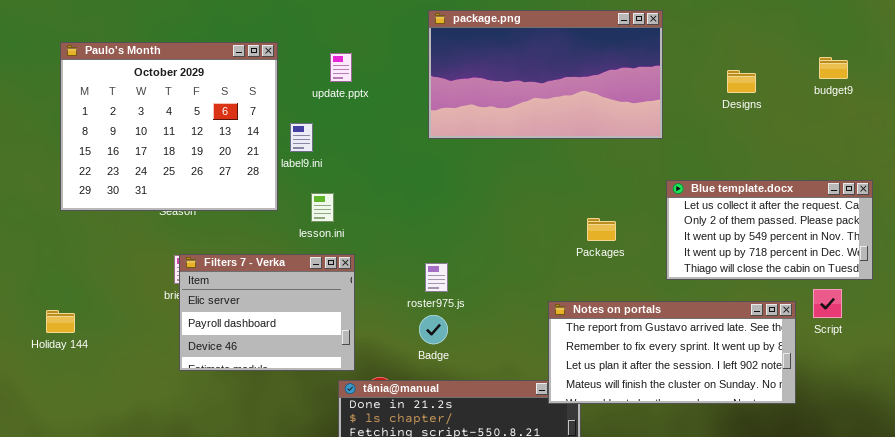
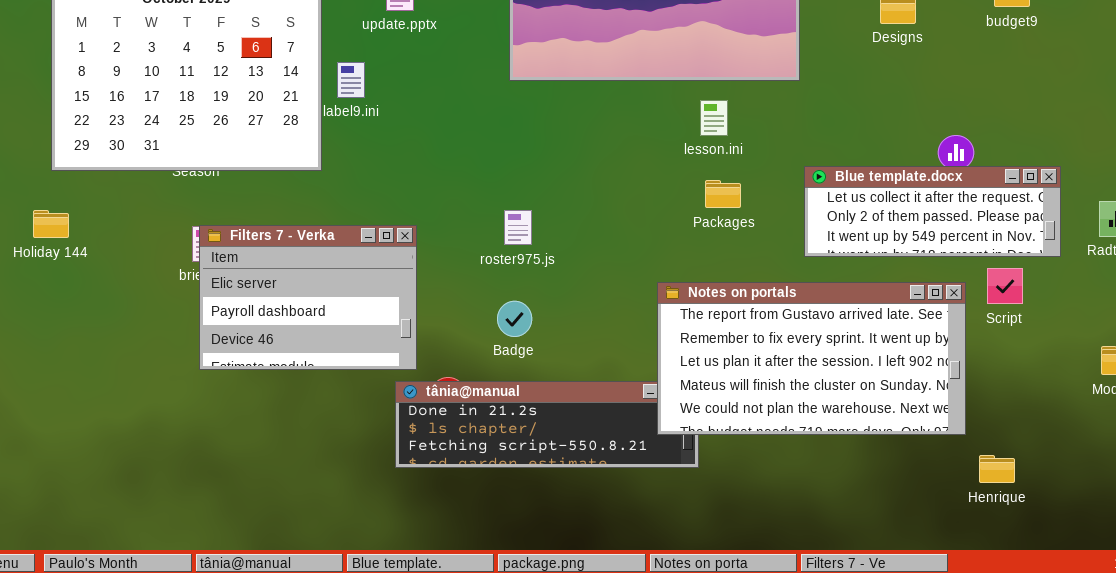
Blue template.docx: [666,180,873,280] -> [804,166,1061,257], resized
lesson.ini: [311,193,334,222] -> [700,100,728,136], moved
roster975.js: [425,263,448,292] -> [504,210,532,245], moved
Notes on portals: [548,301,796,404] -> [657,282,966,435], resized
Holiday 144: [46,310,75,333] -> [33,210,69,238], moved

